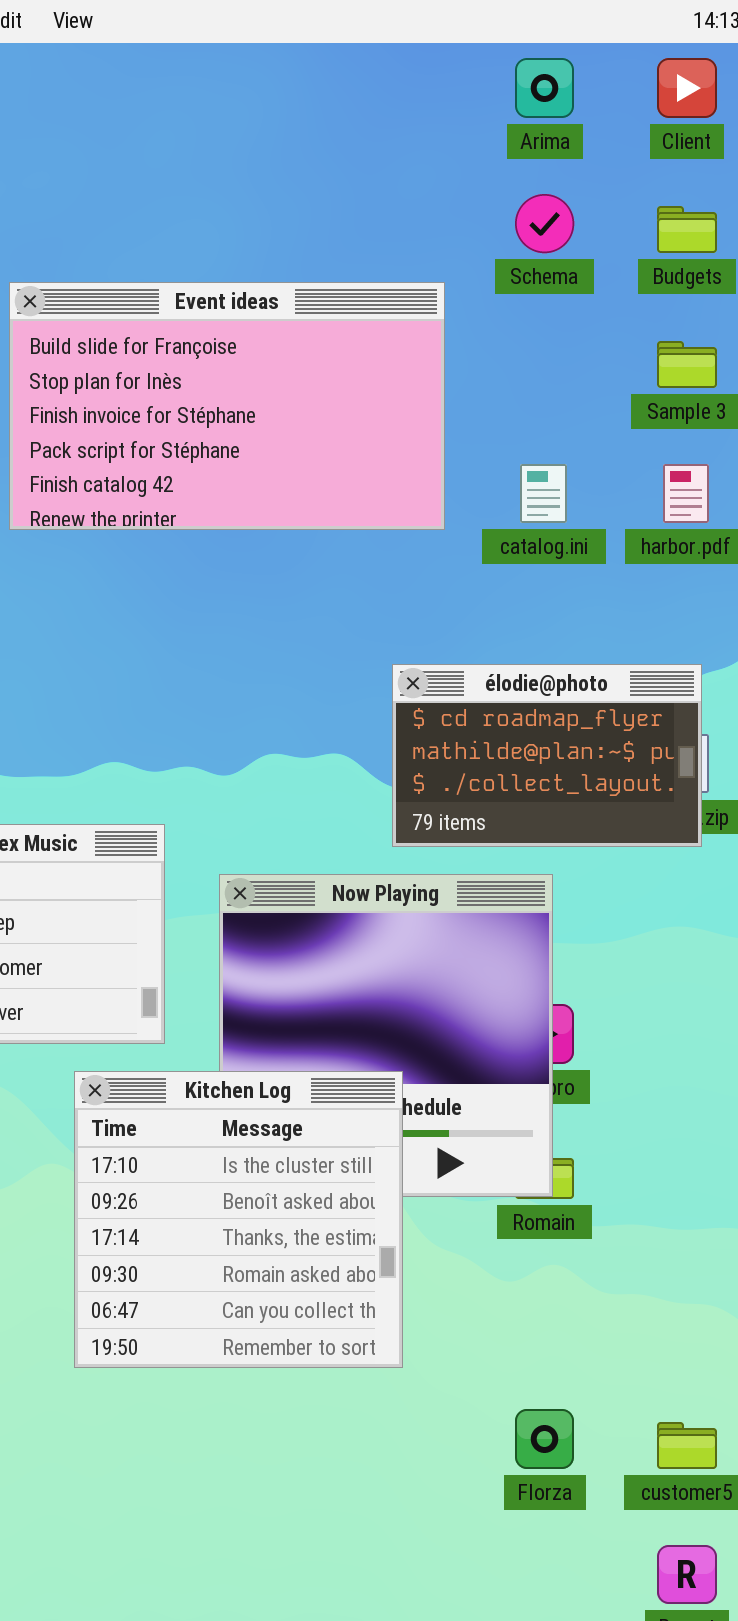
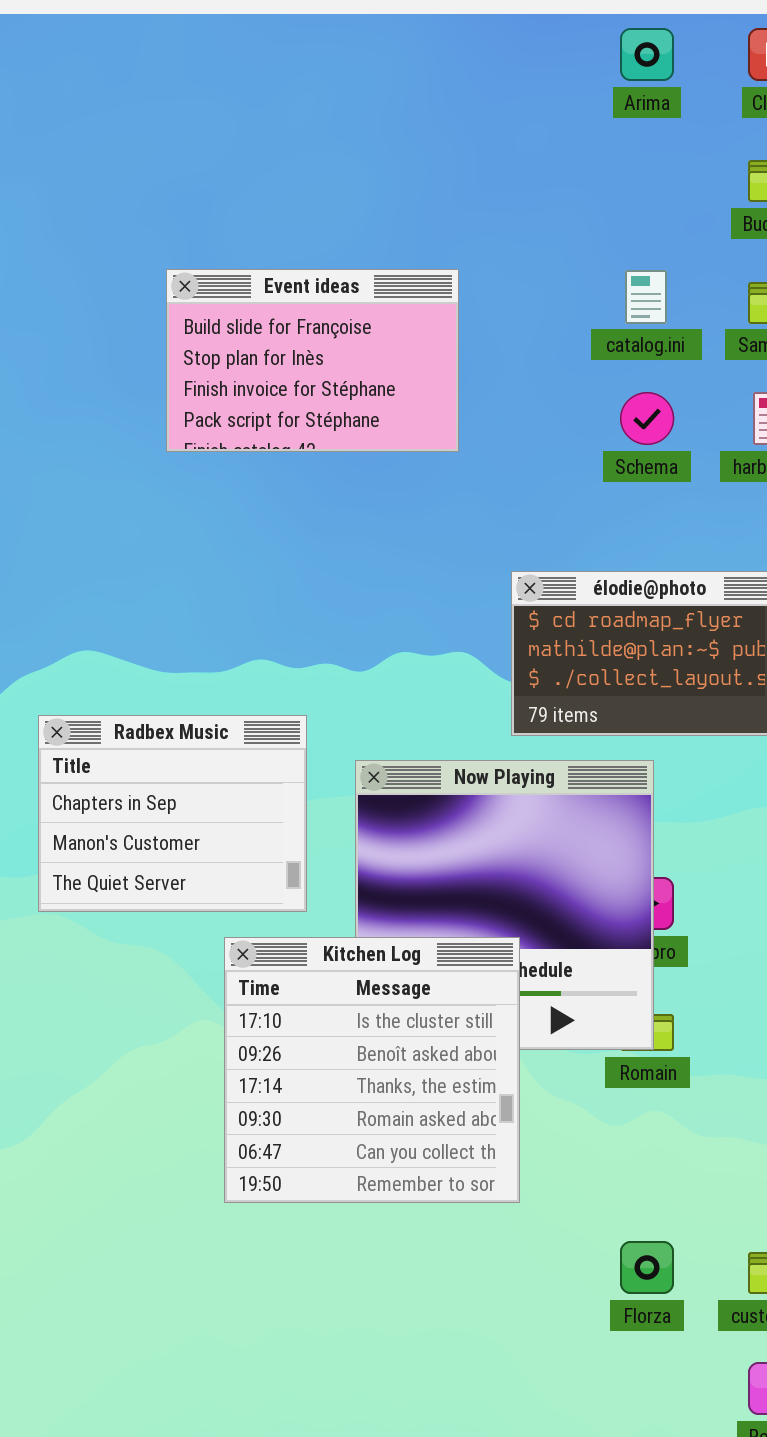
Schema: [515,194,574,253] -> [620,392,674,445], moved
Event ideas: [9,282,445,530] -> [166,269,459,452], resized
catalog.ini: [520,464,567,523] -> [625,270,667,324], moved

